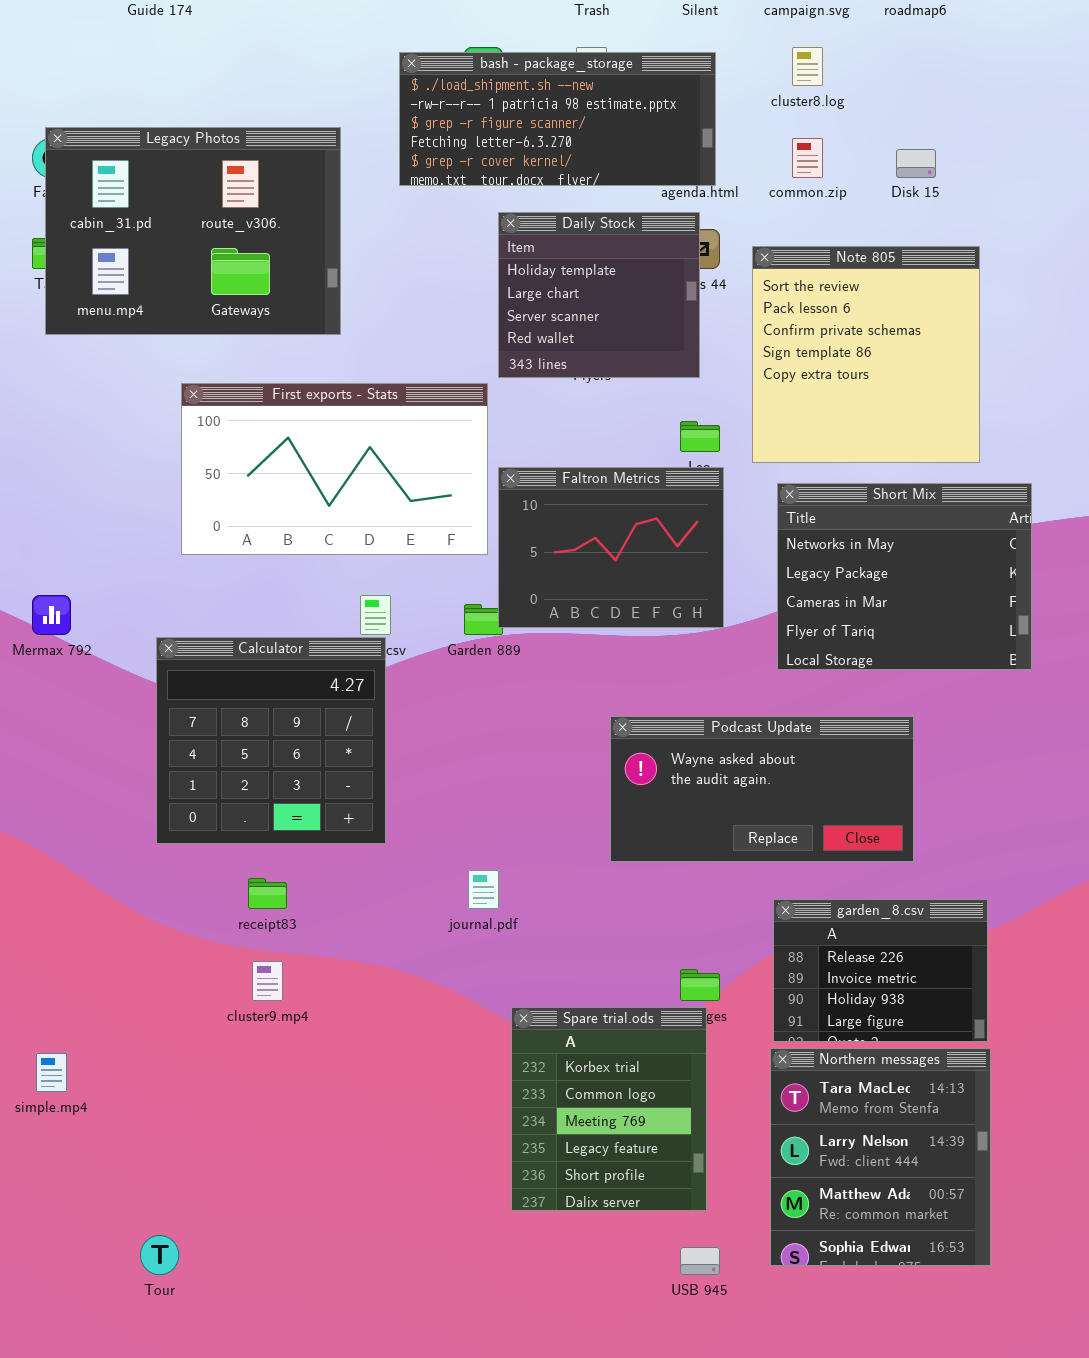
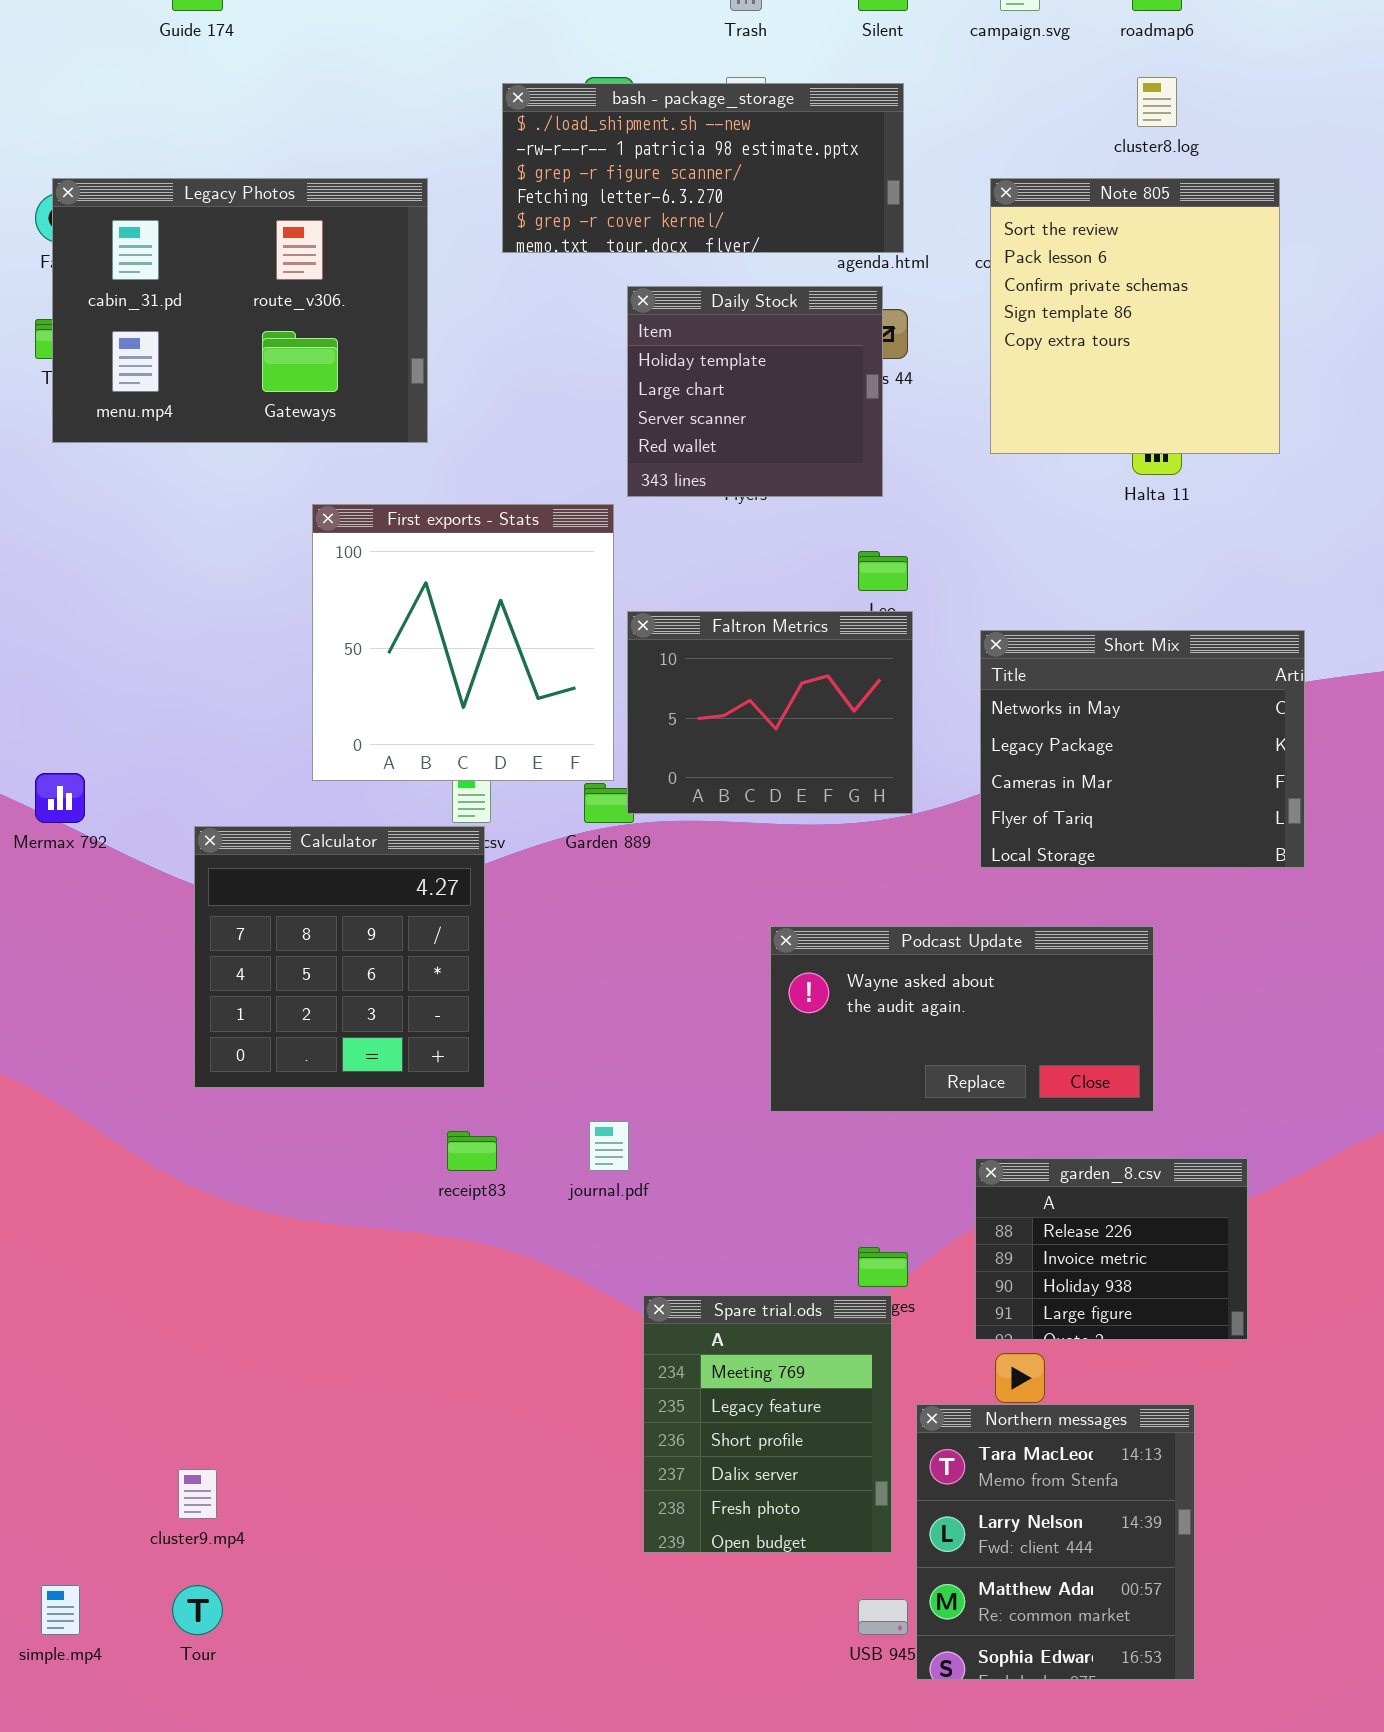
cluster8.log: [792,47,823,86] -> [1137,77,1177,127], moved
Note 805: [752,246,980,463] -> [990,178,1280,454], moved
First exports - Stats: [181,383,488,555] -> [312,504,614,781], resized
receipt83: [248,878,287,909] -> [447,1131,497,1171], moved
cluster9.mp4: [252,961,283,1001] -> [178,1469,217,1519], moved
Spare trial.ods: [511,1007,707,1211] -> [643,1295,892,1553], scrolled down 2 rows
Northern messages: [770,1048,991,1266] -> [916,1404,1195,1680], moved
simple.mp4: [36,1053,67,1092] -> [41,1585,80,1635], moved

